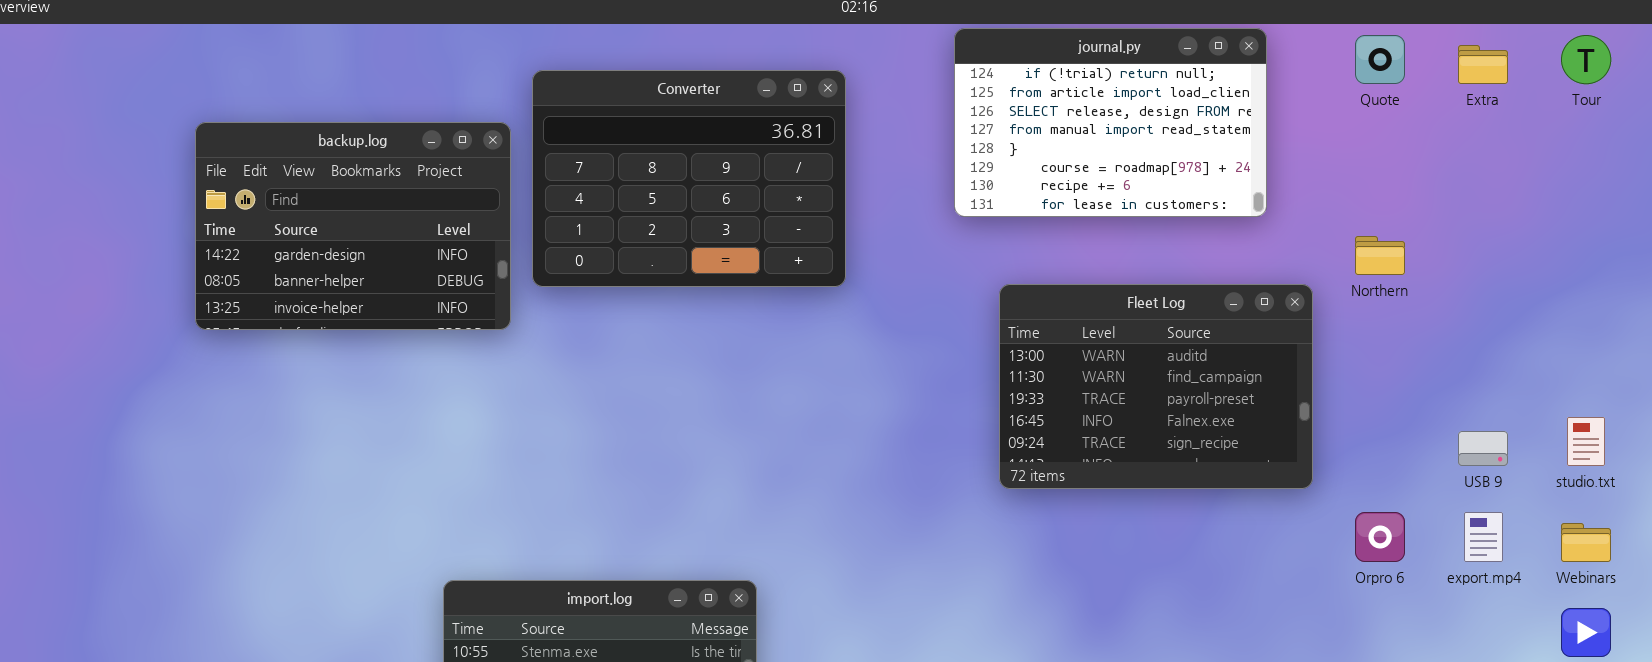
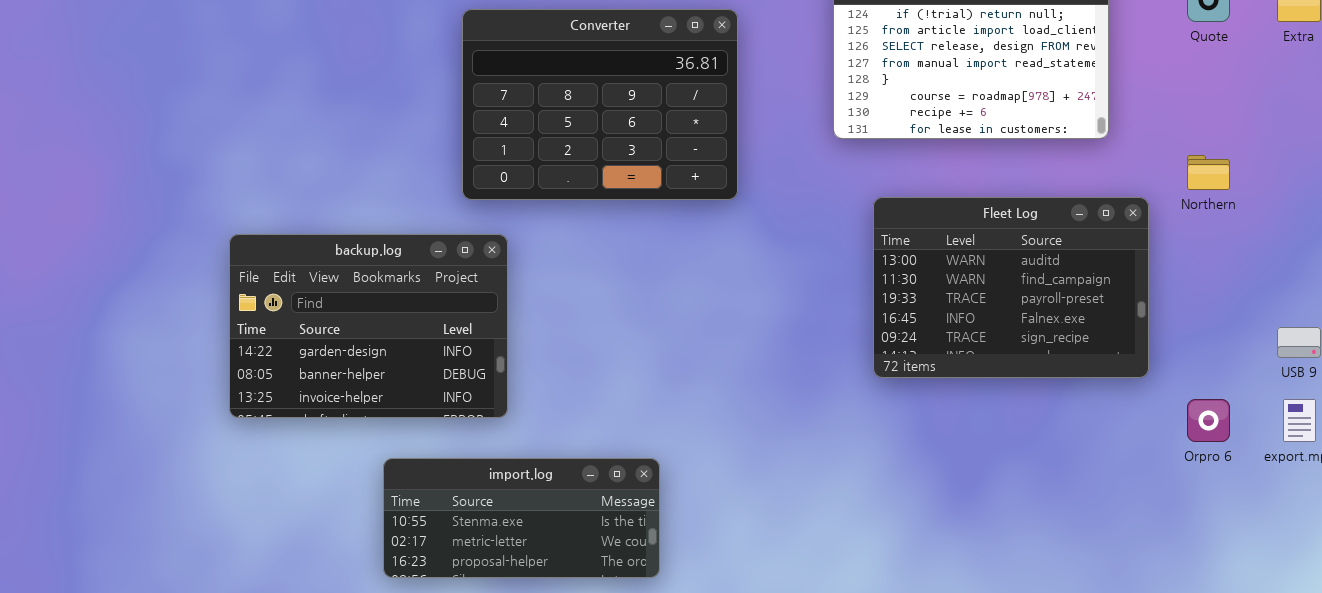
backup.log: [195,122,511,330] -> [229,234,508,418], moved

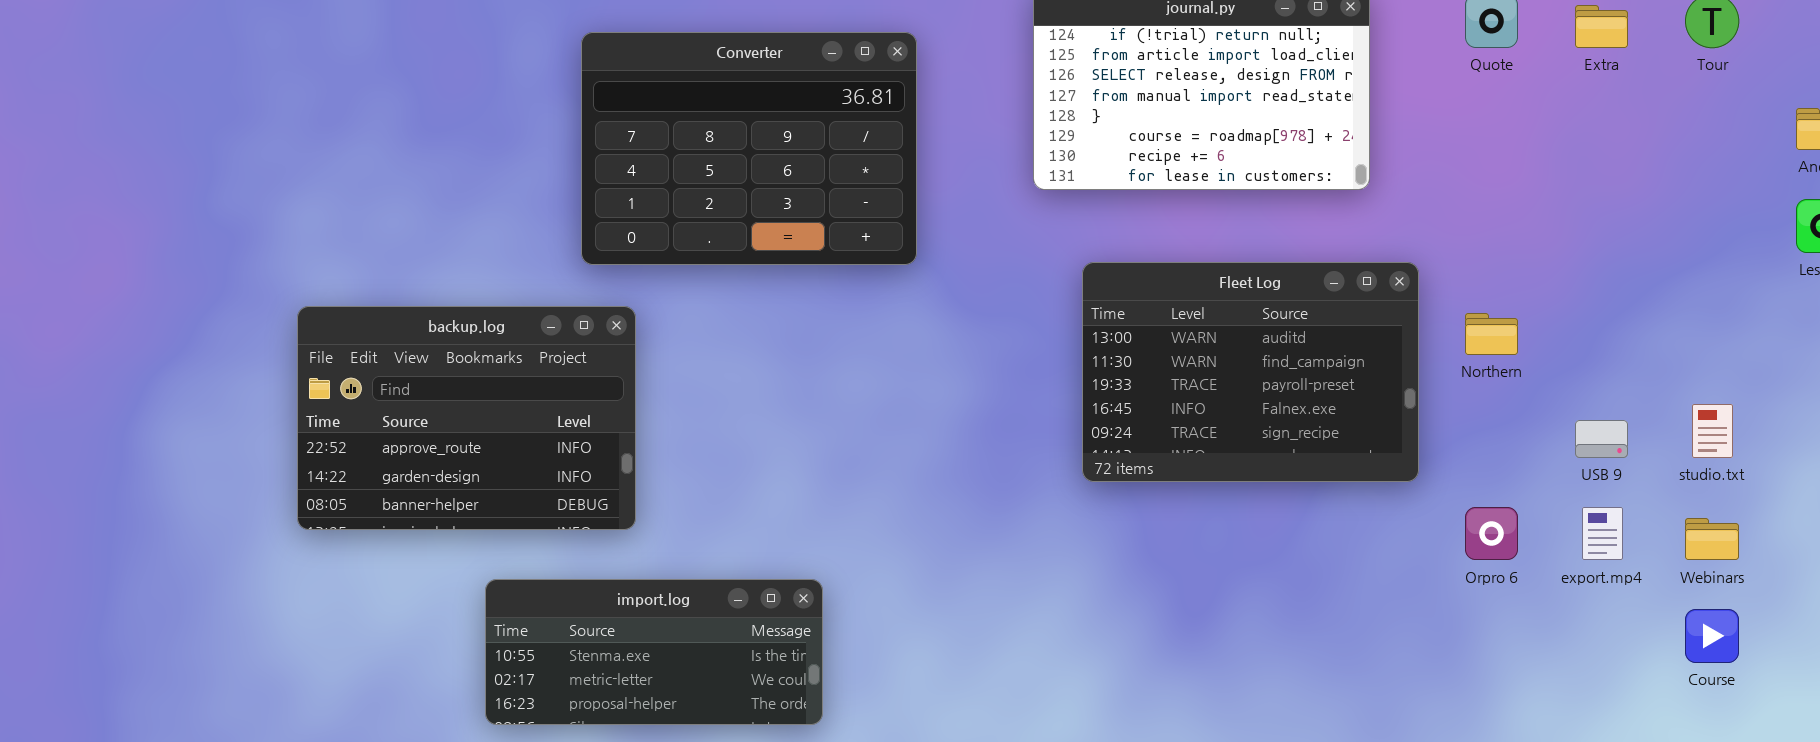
Northern: [1187,155,1230,190] -> [1465,313,1518,355], moved
backup.log: [229,234,508,418] -> [297,306,636,530], scrolled up 1 row

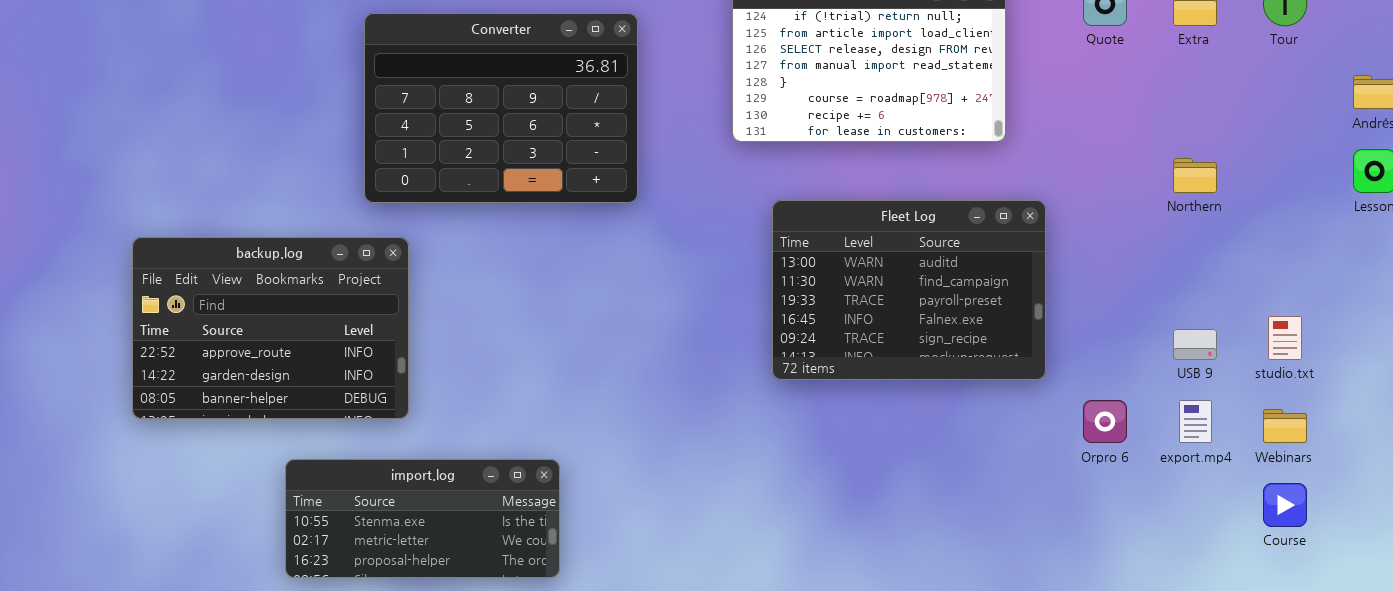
Northern: [1465,313,1518,355] -> [1173,158,1217,193], moved

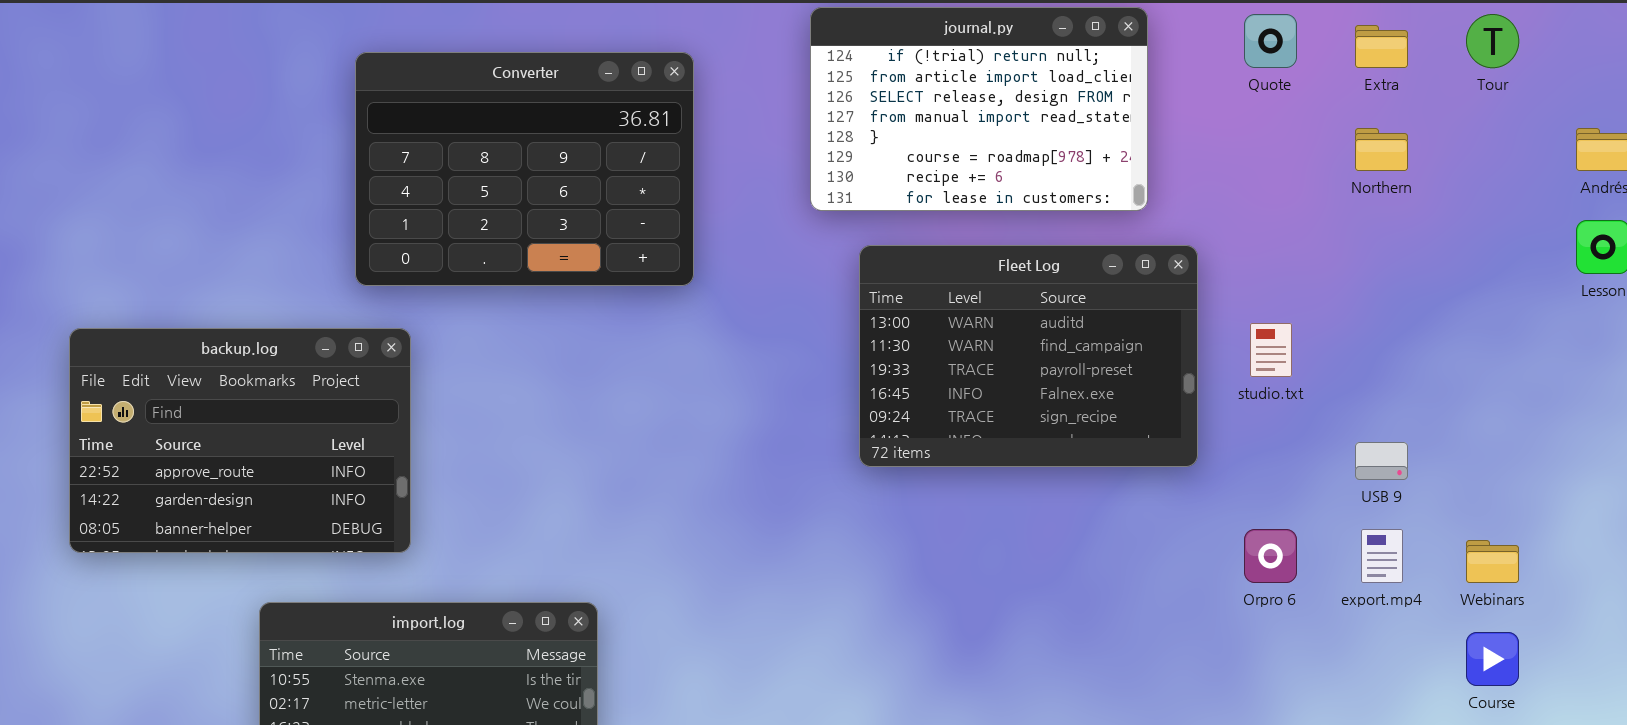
Northern: [1173,158,1217,193] -> [1355,128,1408,171], moved
Fleet Log: [772,200,1046,380] -> [859,245,1198,467], moved
studio.txt: [1268,316,1302,360] -> [1250,323,1292,377], moved

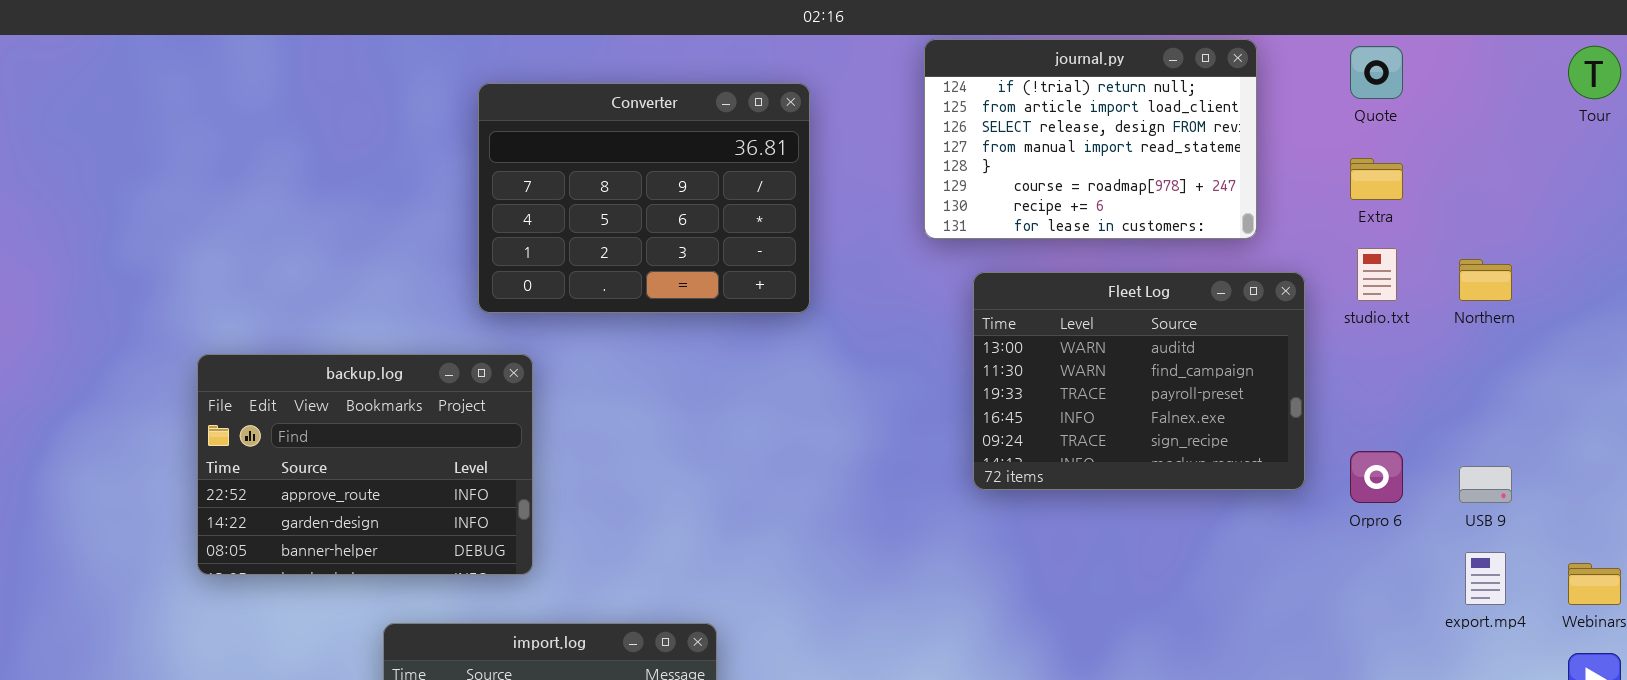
Extra: [1355,25,1408,68] -> [1350,158,1403,200], moved
Northern: [1355,128,1408,171] -> [1459,259,1512,301], moved
studio.txt: [1250,323,1292,377] -> [1357,248,1397,301], moved
Orpro 6: [1244,529,1297,583] -> [1350,451,1403,503], moved

